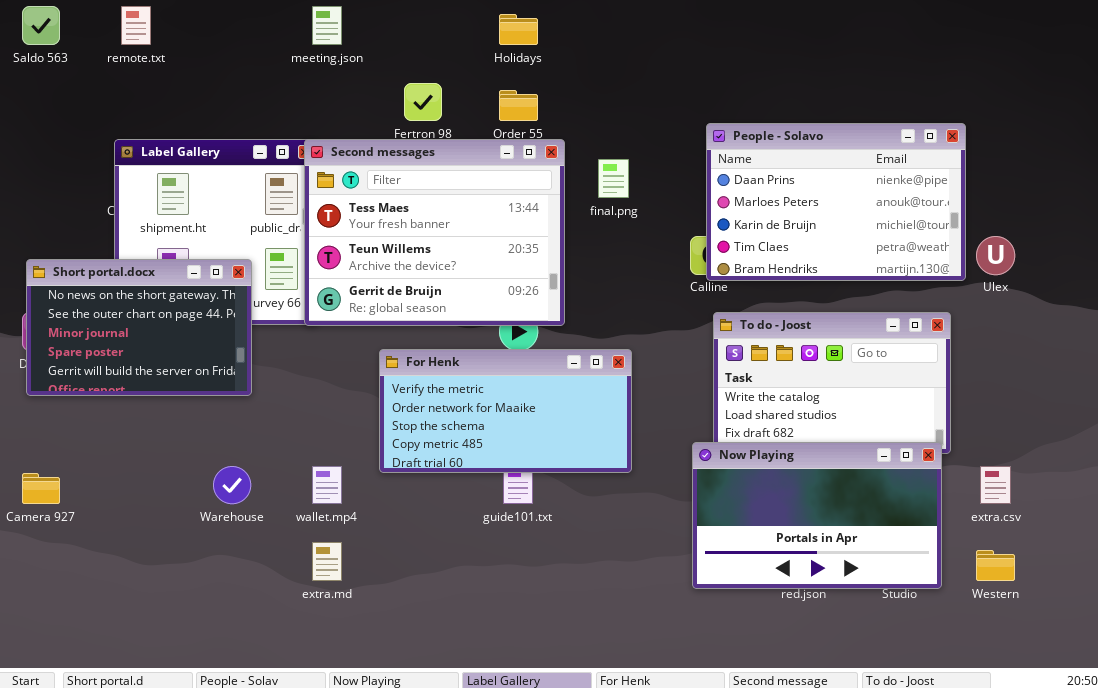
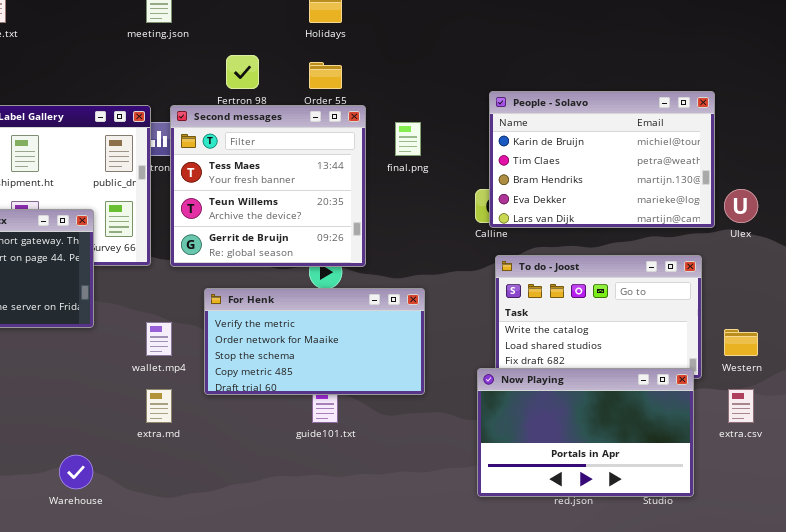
People - Solavo: [706,123,966,281] -> [489,91,715,228], scrolled down 2 rows
Second messages: [304,139,565,326] -> [170,105,366,267], resized
Warehouse: [213,466,251,504] -> [59,455,93,489], moved
wallet.mp4: [312,466,342,504] -> [146,322,172,356], moved
extra.md: [312,542,342,581] -> [146,389,172,423], moved
Western: [976,550,1015,581] -> [724,329,758,356], moved

